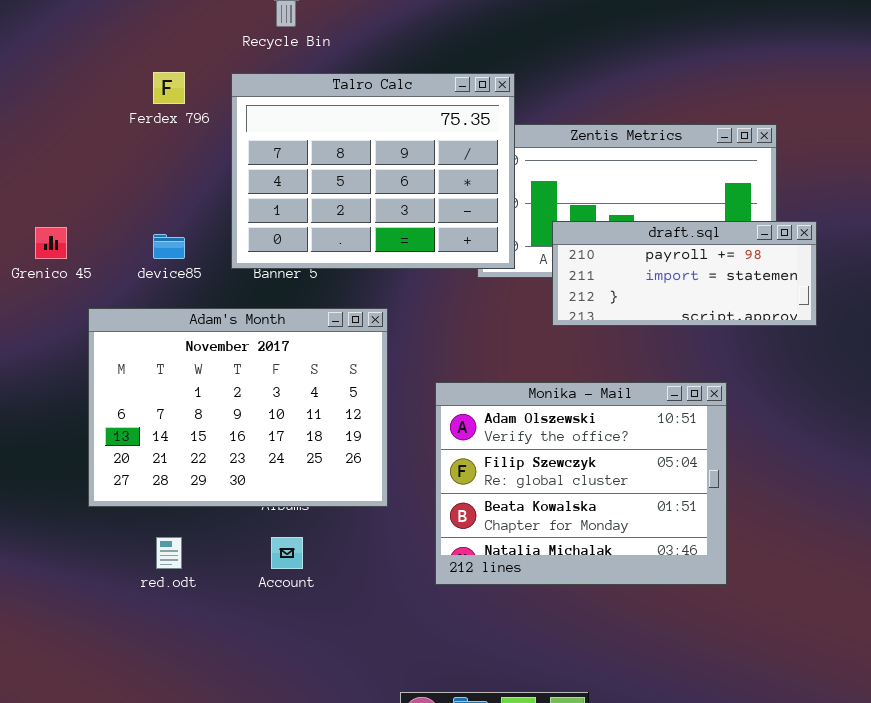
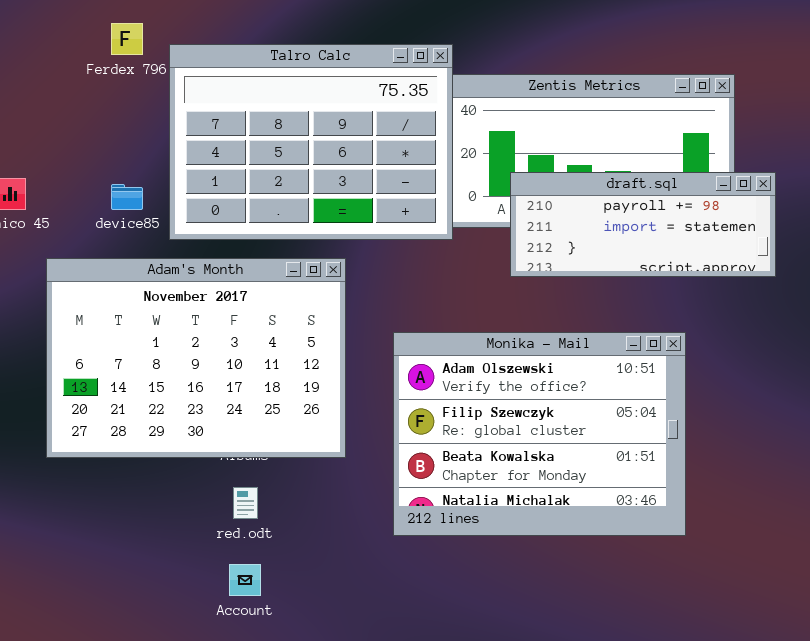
Talro Calc: [231,73,515,269] -> [169,44,453,240], moved
red.odt: [156,537,182,569] -> [233,487,258,519], moved
Account: [271,537,303,569] -> [229,564,261,596], moved

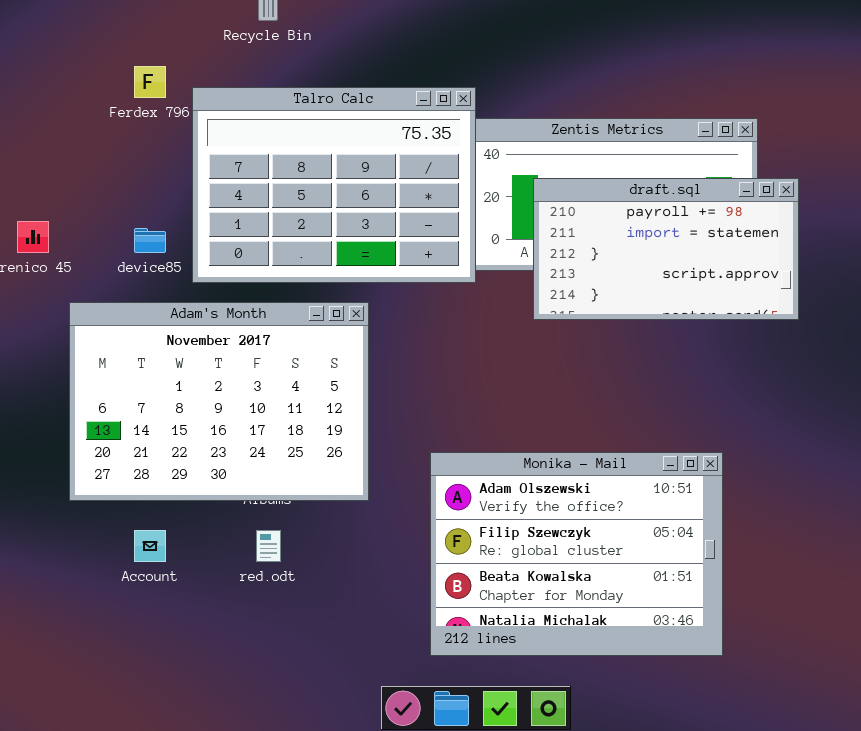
draft.sql: [510,172,776,277] -> [533,178,799,320], resized
Monika - Mail: [393,332,686,536] -> [430,452,723,656], moved
Account: [229,564,261,596] -> [134,530,166,562], moved

